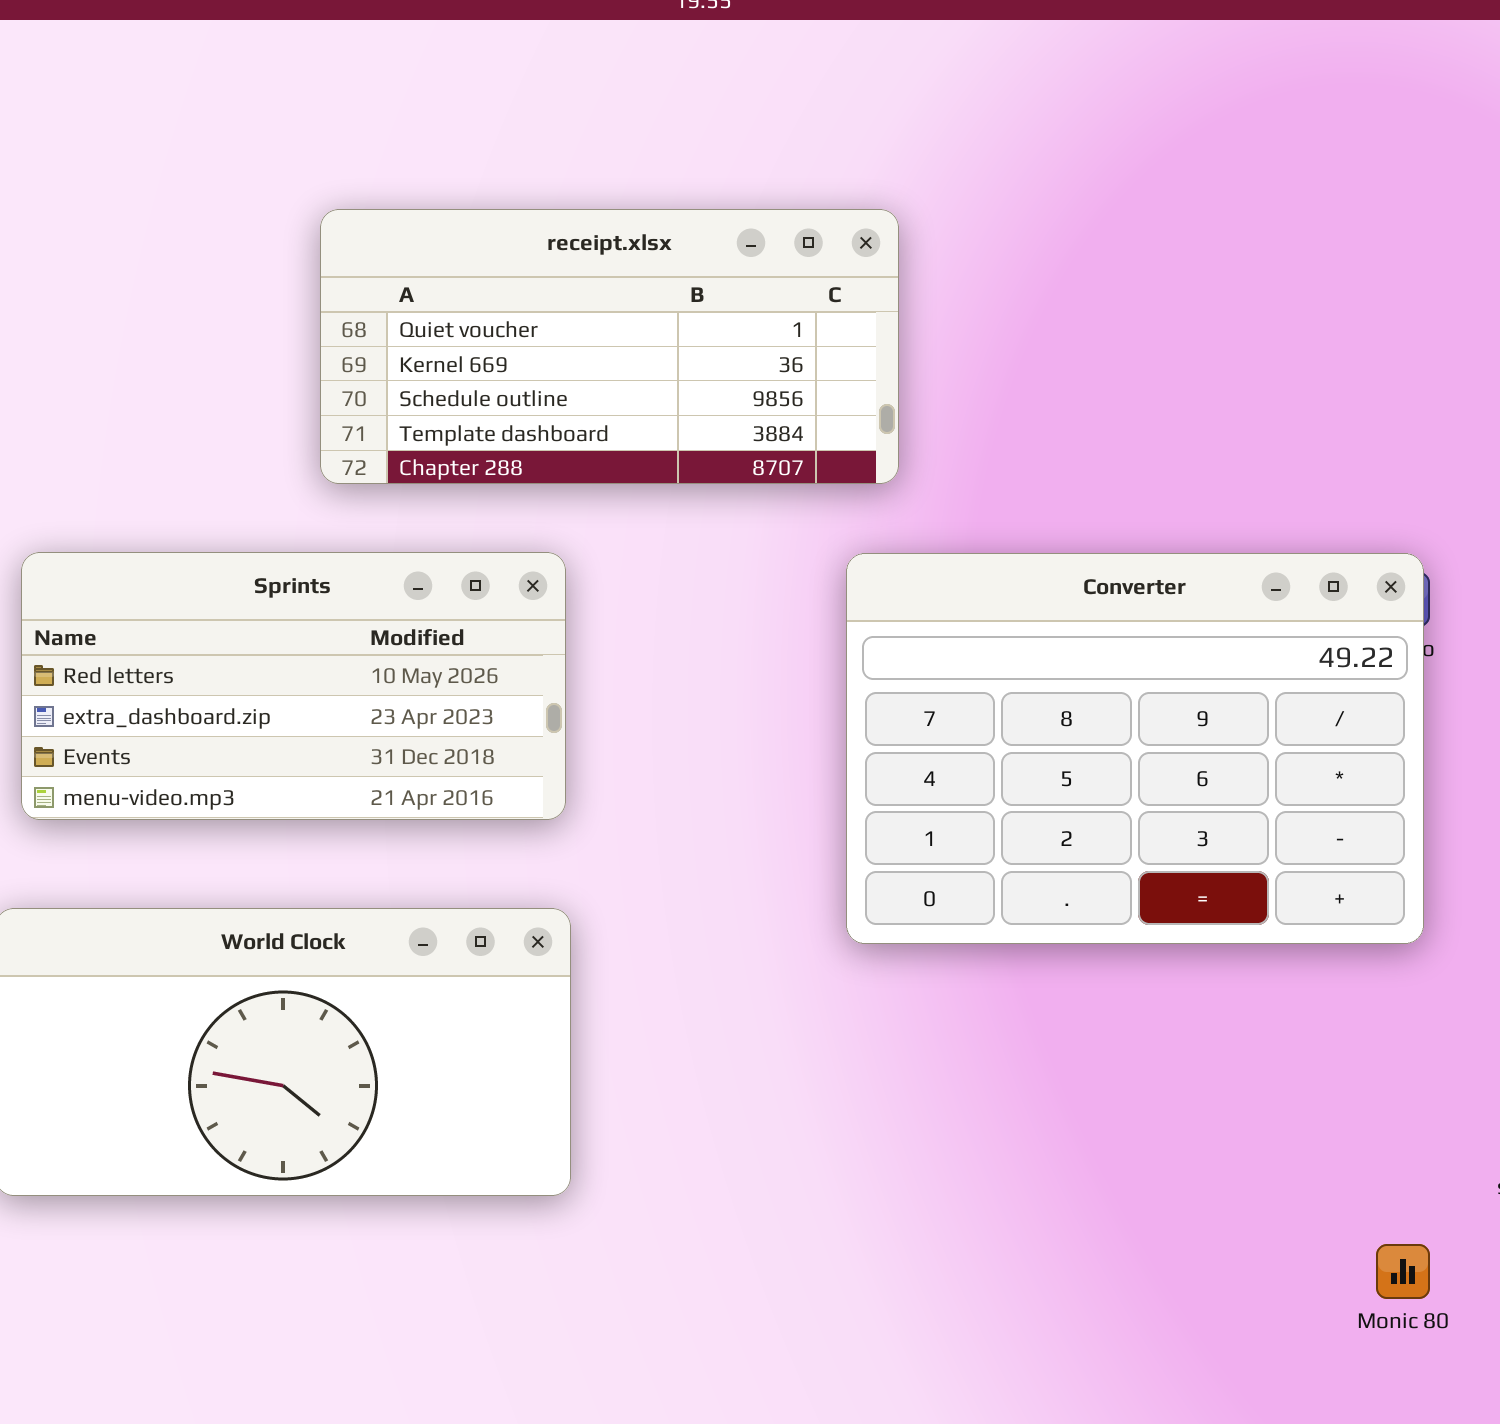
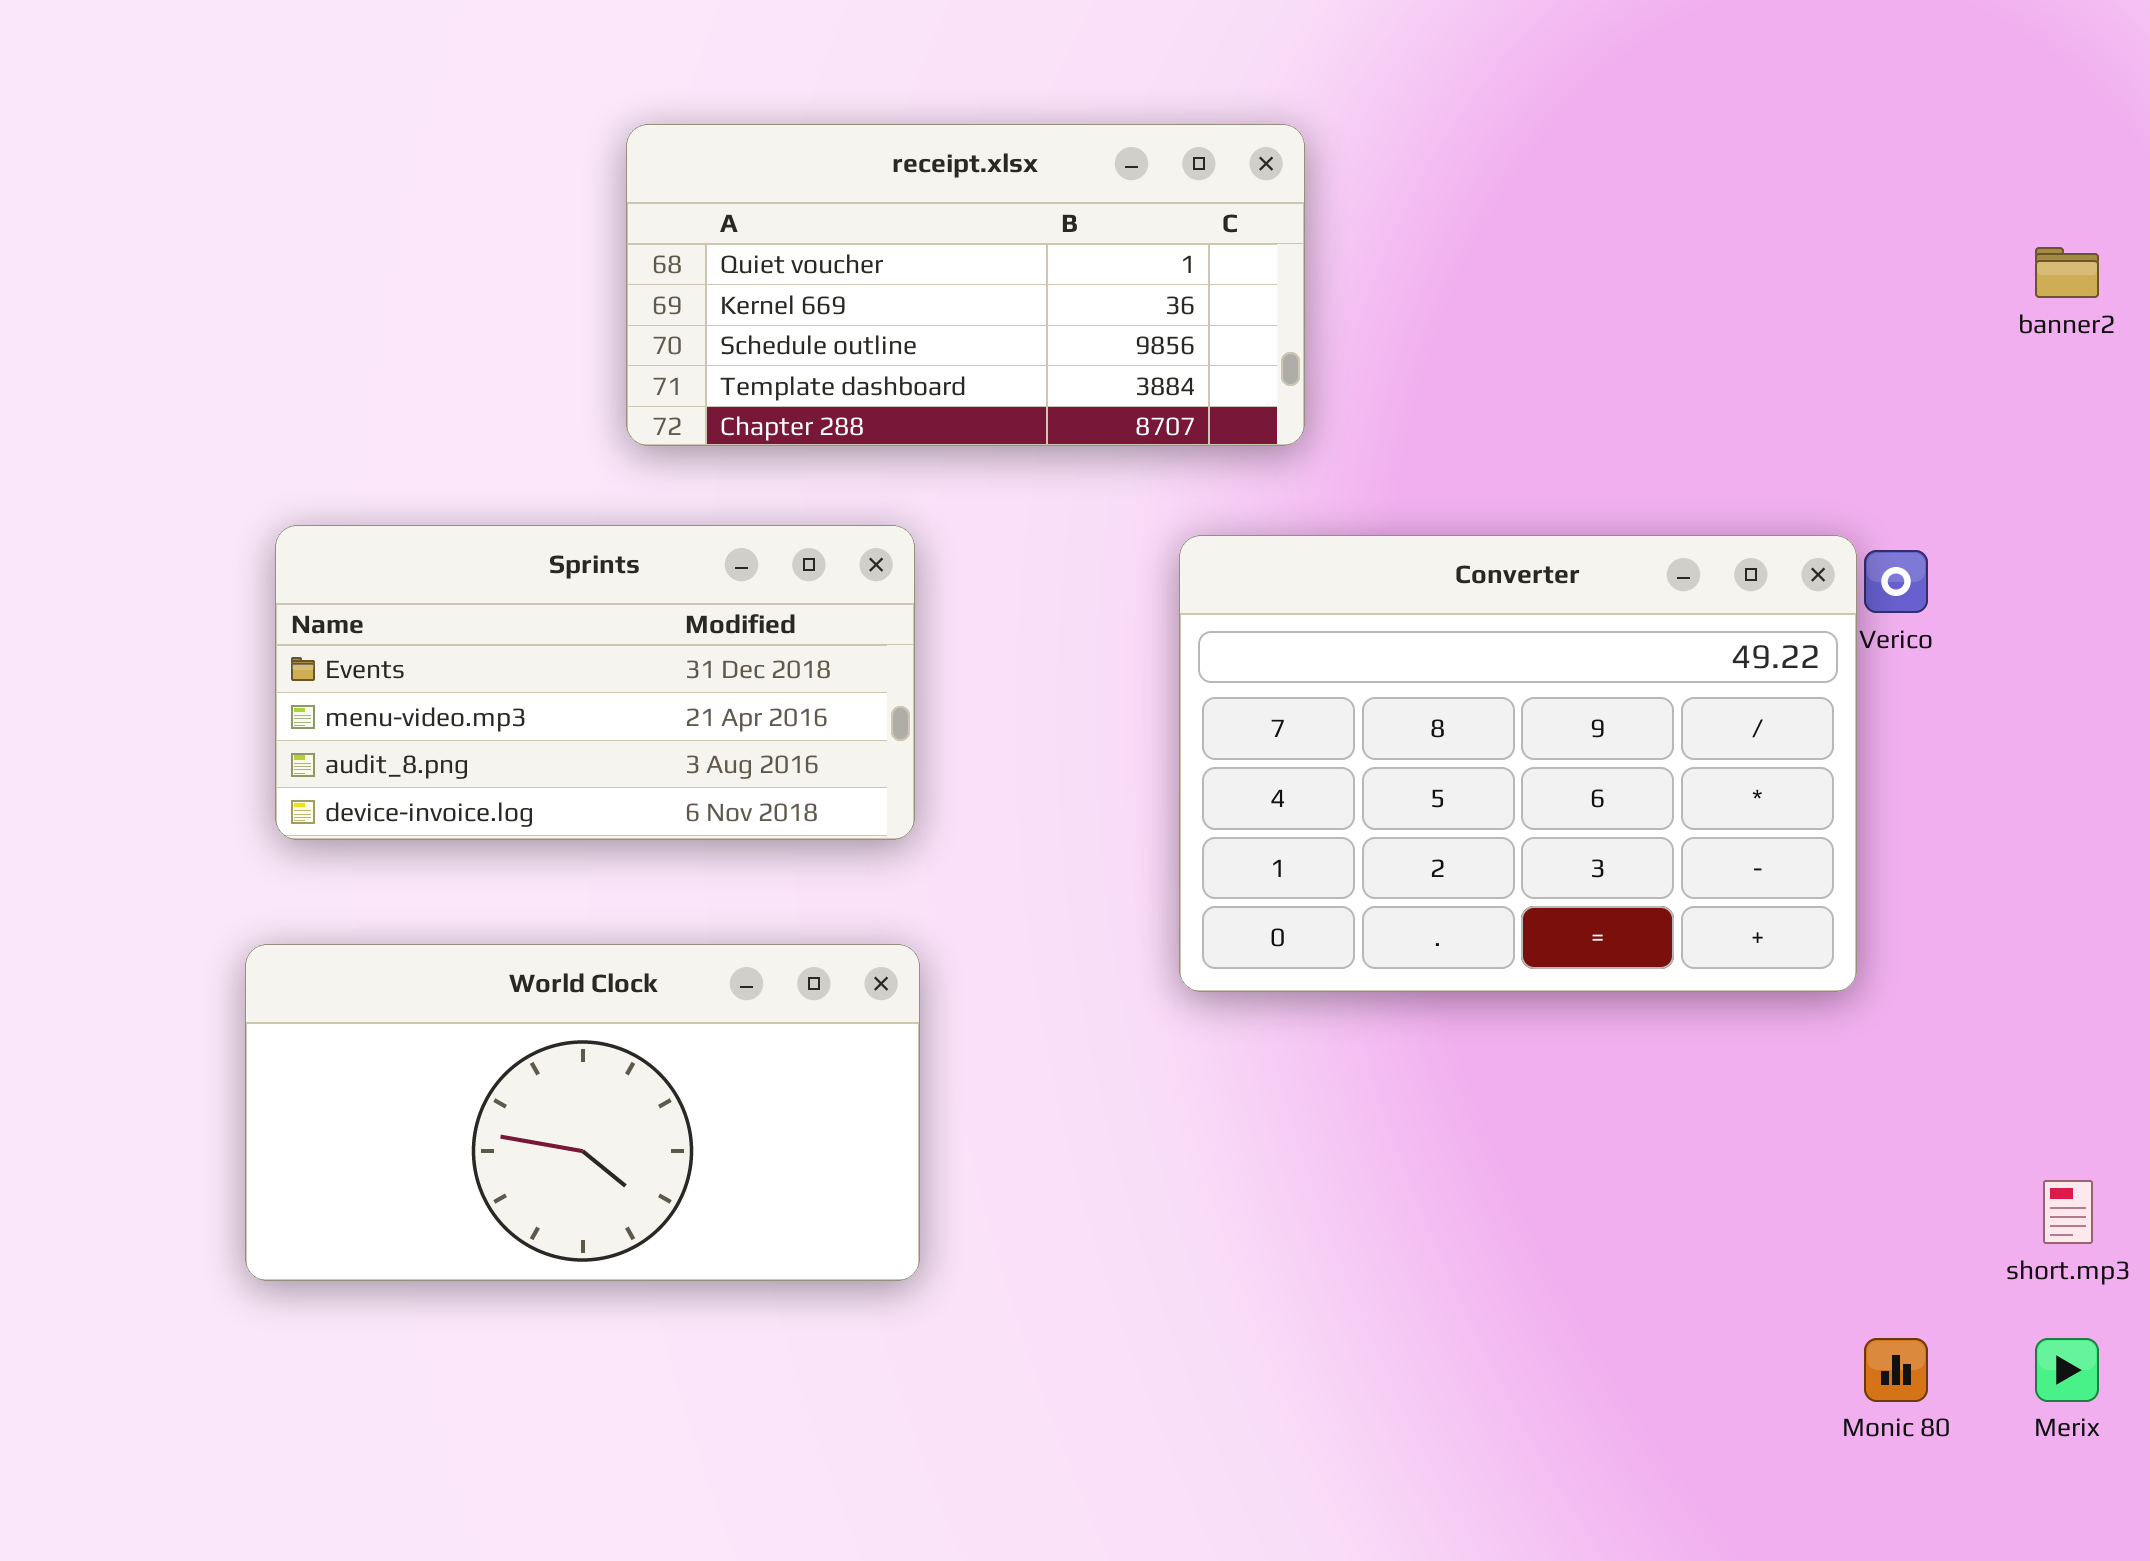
Sprints: [21,552,566,820] -> [275,525,915,840], scrolled down 2 rows
Converter: [846,553,1424,944] -> [1179,535,1857,992], moved

